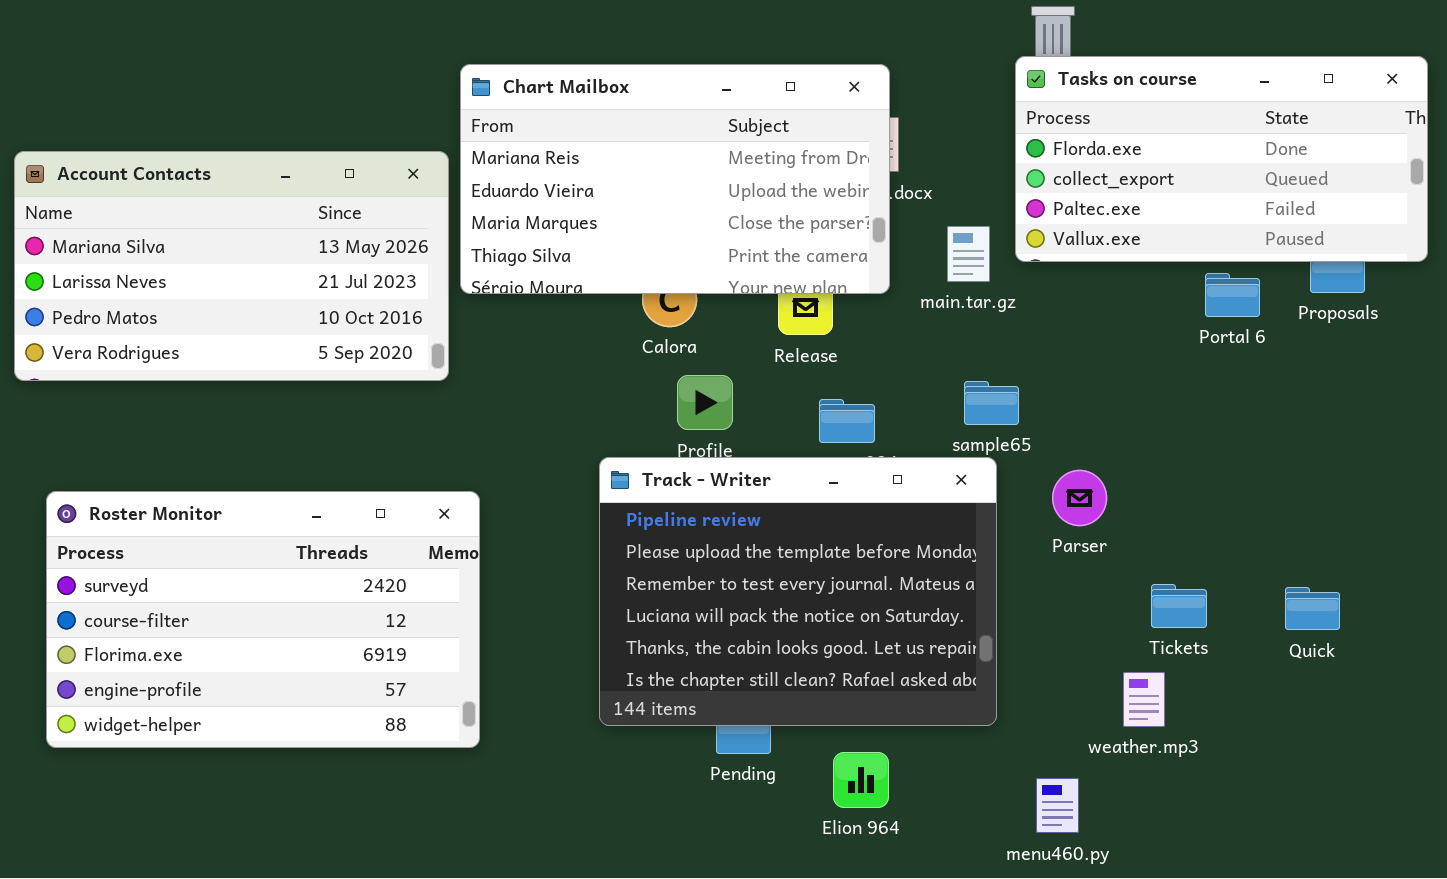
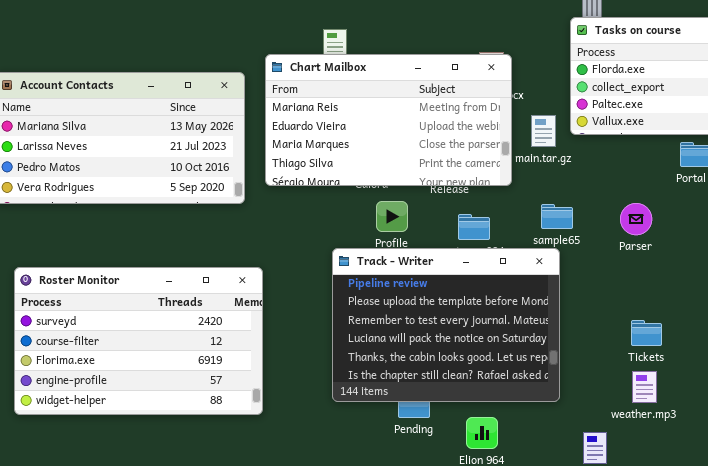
Chart Mailbox: [460,64,890,294] -> [265,54,512,186], moved
Parser: [1052,470,1107,526] -> [620,203,652,235], moved
Tickets: [1151,584,1207,628] -> [631,320,662,346], moved

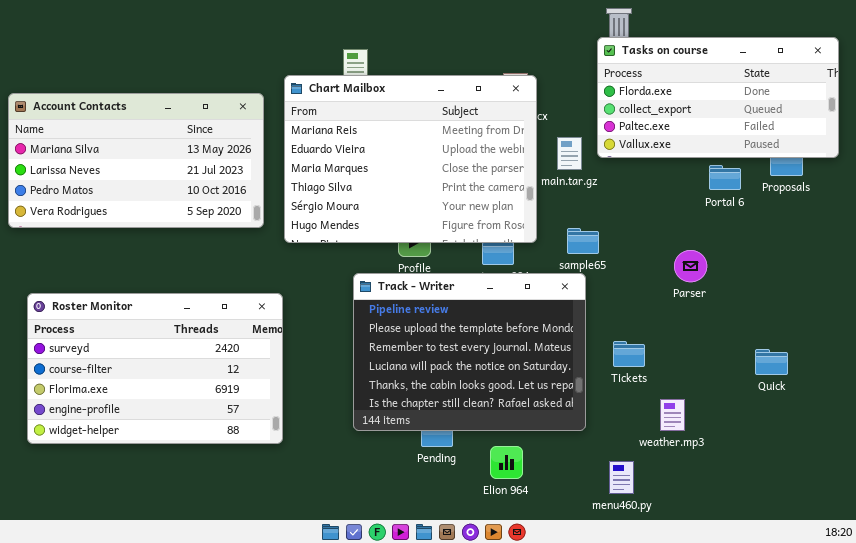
Chart Mailbox: [265,54,512,186] -> [284,75,537,243], resized
Parser: [620,203,652,235] -> [674,250,707,282], moved
Tickets: [631,320,662,346] -> [613,341,645,367], moved

